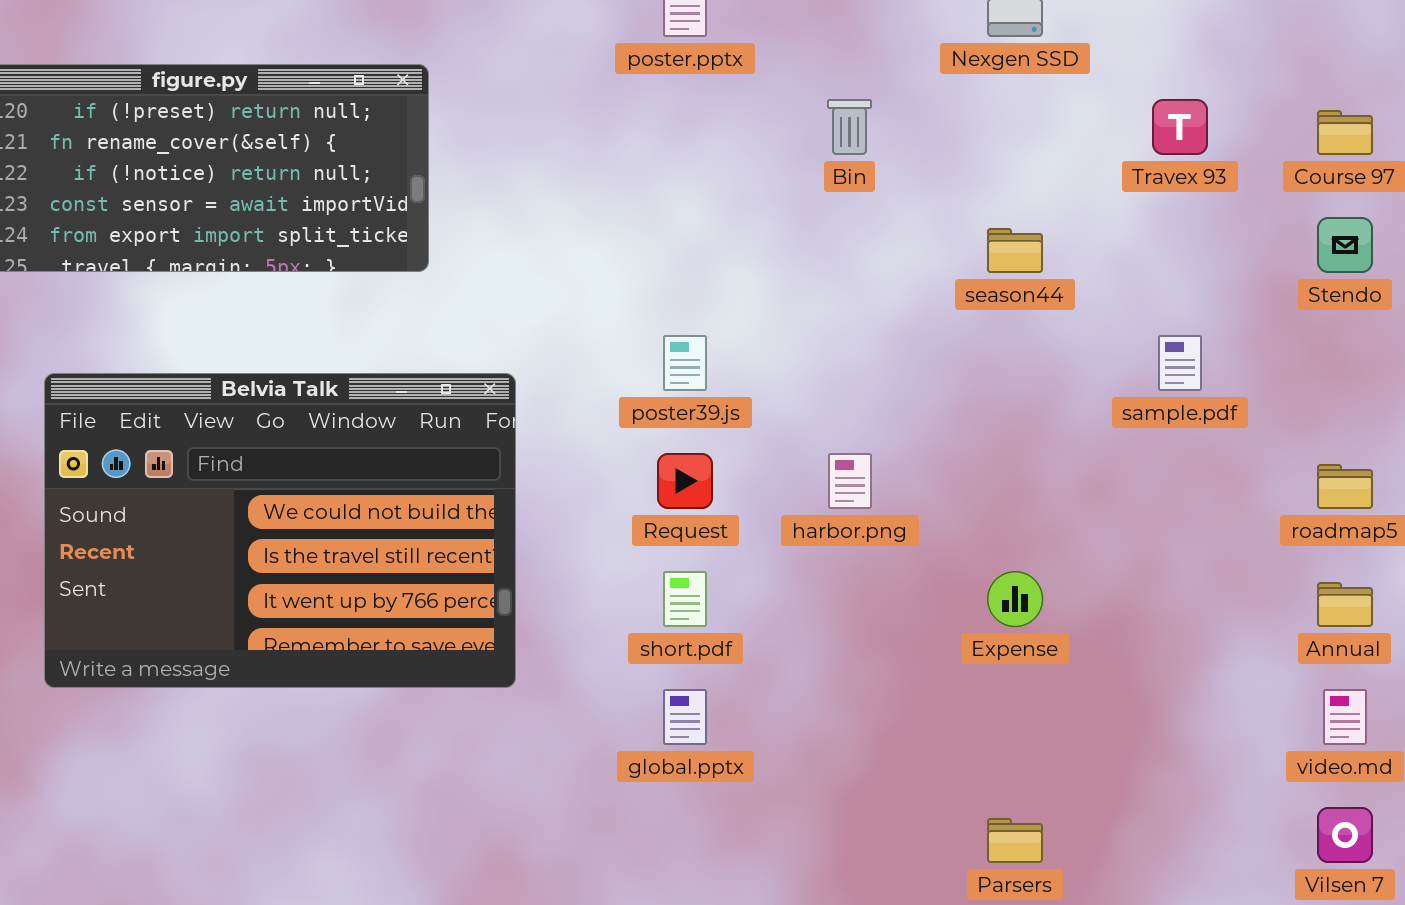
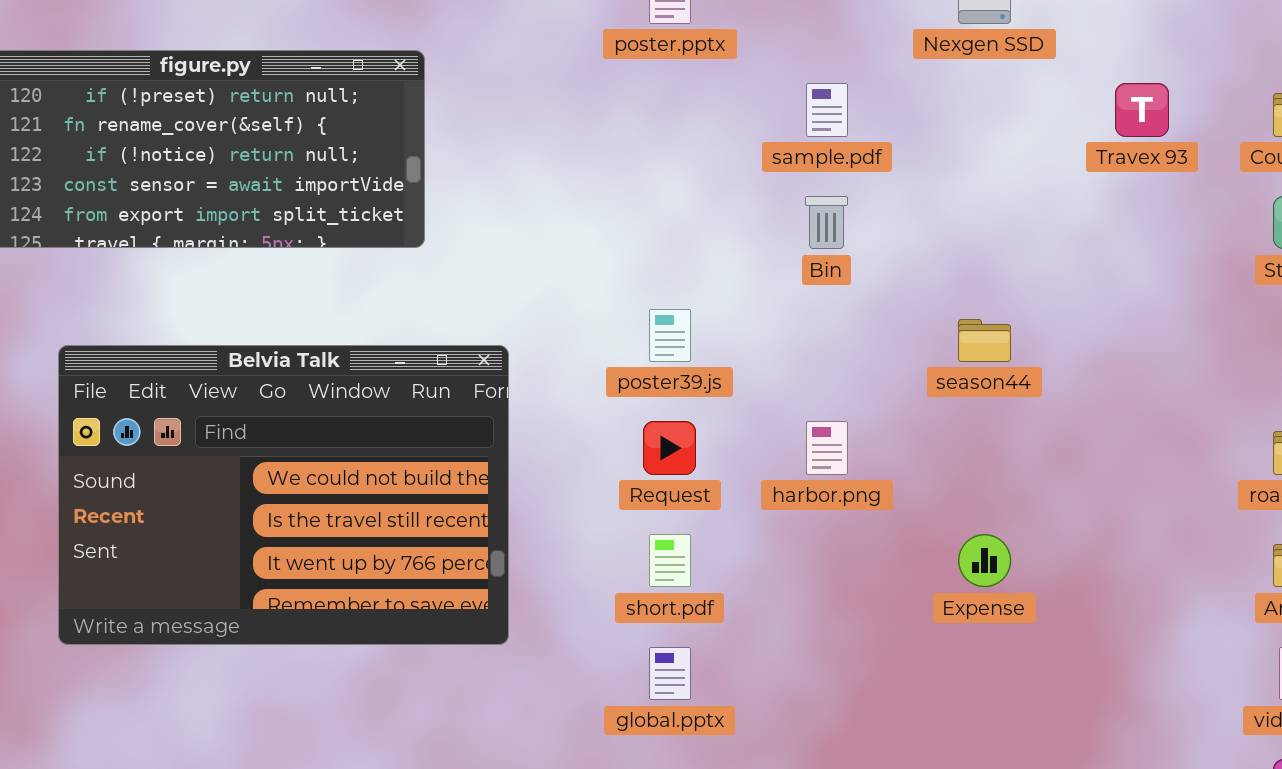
Bin: [827,99,872,155] -> [805,196,848,249], moved
season44: [987,228,1043,273] -> [958,319,1011,362], moved
sample.pdf: [1158,335,1202,391] -> [806,83,848,137], moved

